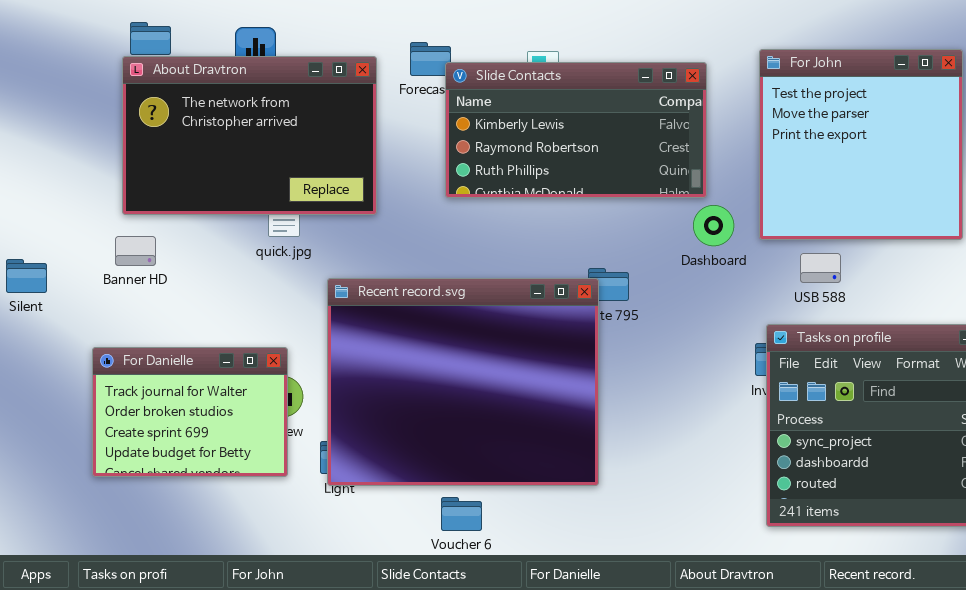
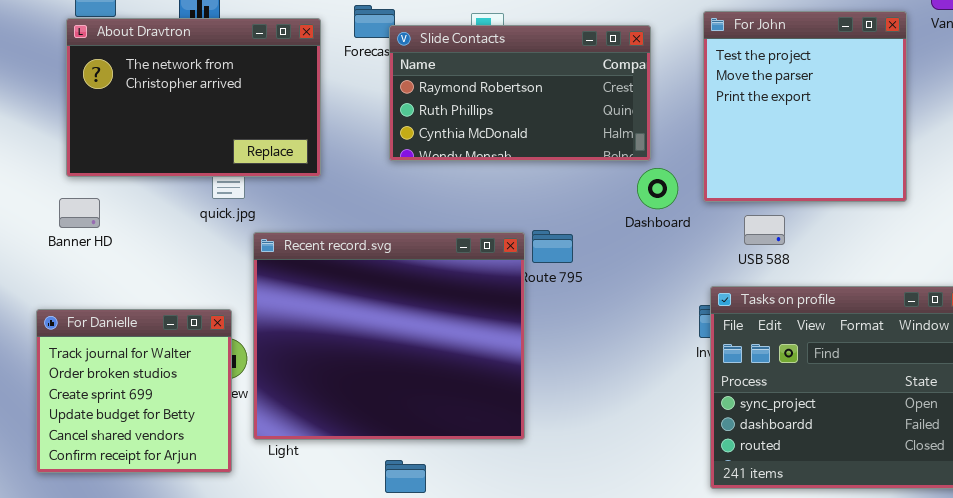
Slide Contacts: [445,62,707,198] -> [389,25,651,161], scrolled down 1 row
Recent record.svg: [327,278,599,486] -> [253,232,525,440], moved
For Danielle: [92,347,288,477] -> [36,309,232,473], resized

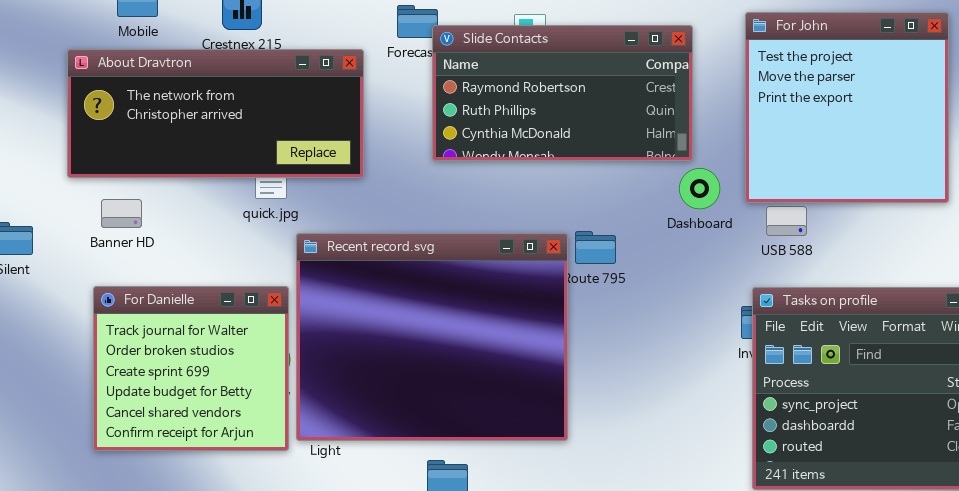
About Dravtron: [66,18,321,177] -> [67,49,364,178], resized
USB 588: [744,215,785,245] -> [766,206,807,236], moved
For Danielle: [36,309,232,473] -> [93,286,289,451], moved

